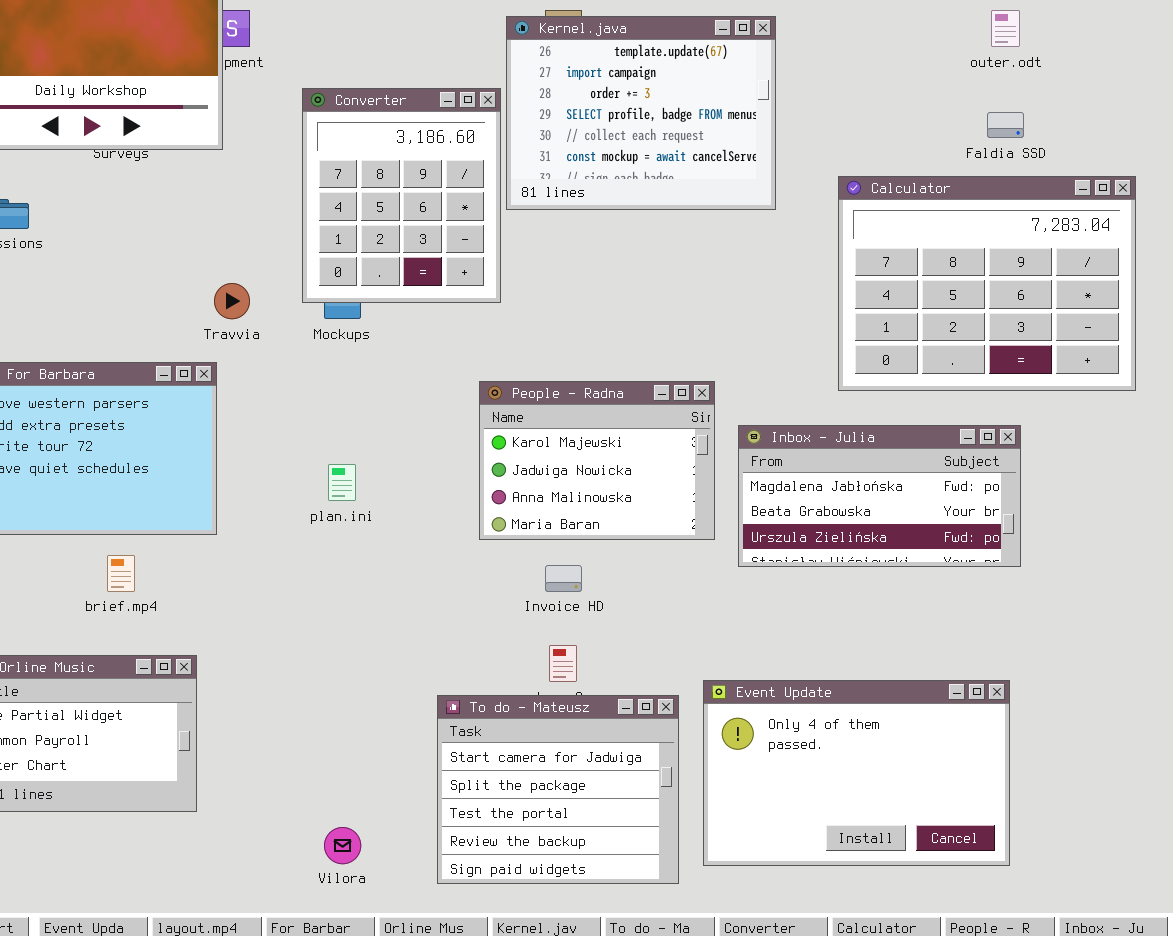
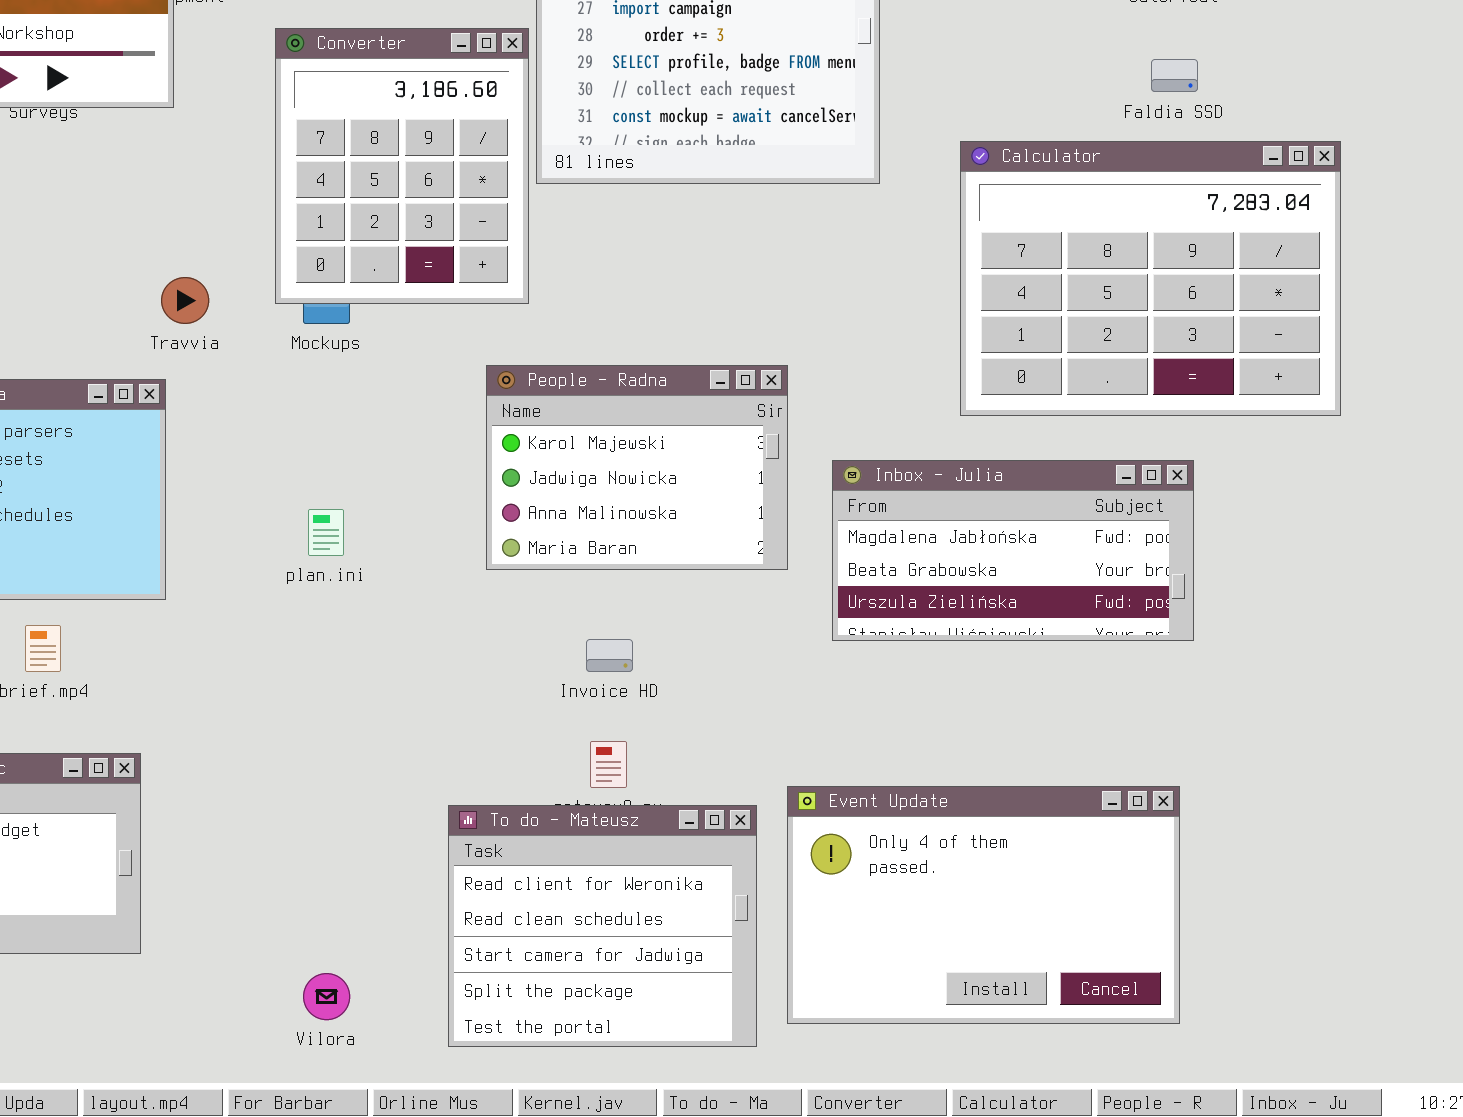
People - Radna: [479,381,715,540] -> [486,365,788,570], moved
To do - Mateusz: [437,695,679,884] -> [448,805,757,1047], scrolled up 2 rows

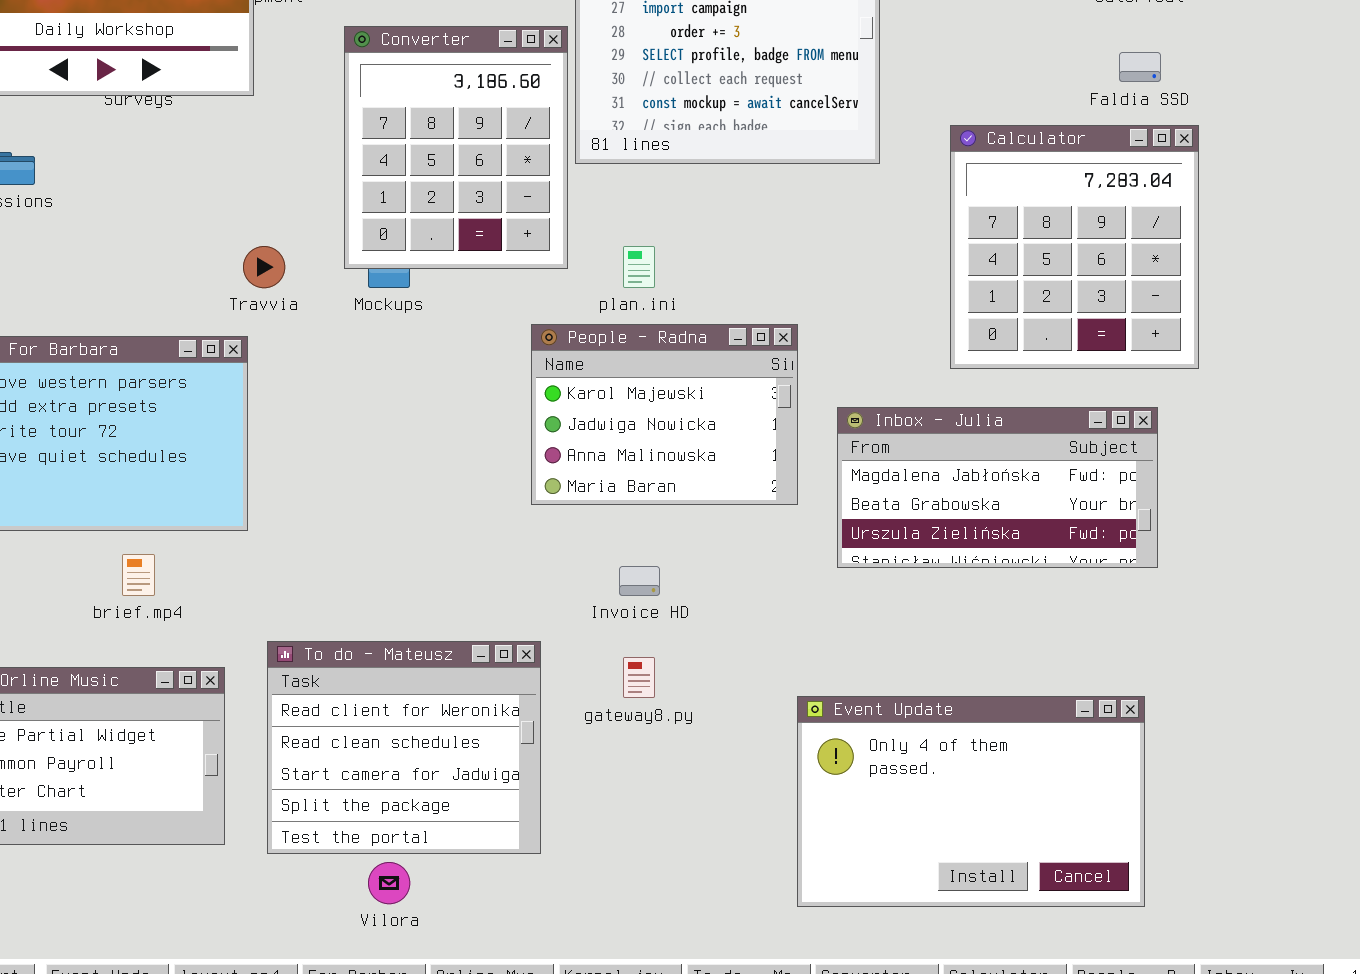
Calculator: [960,141,1341,416] -> [950,125,1199,369], resized
plan.ini: [308,509,344,556] -> [623,246,655,288], moved
To do - Mateusz: [448,805,757,1047] -> [267,641,541,854], moved

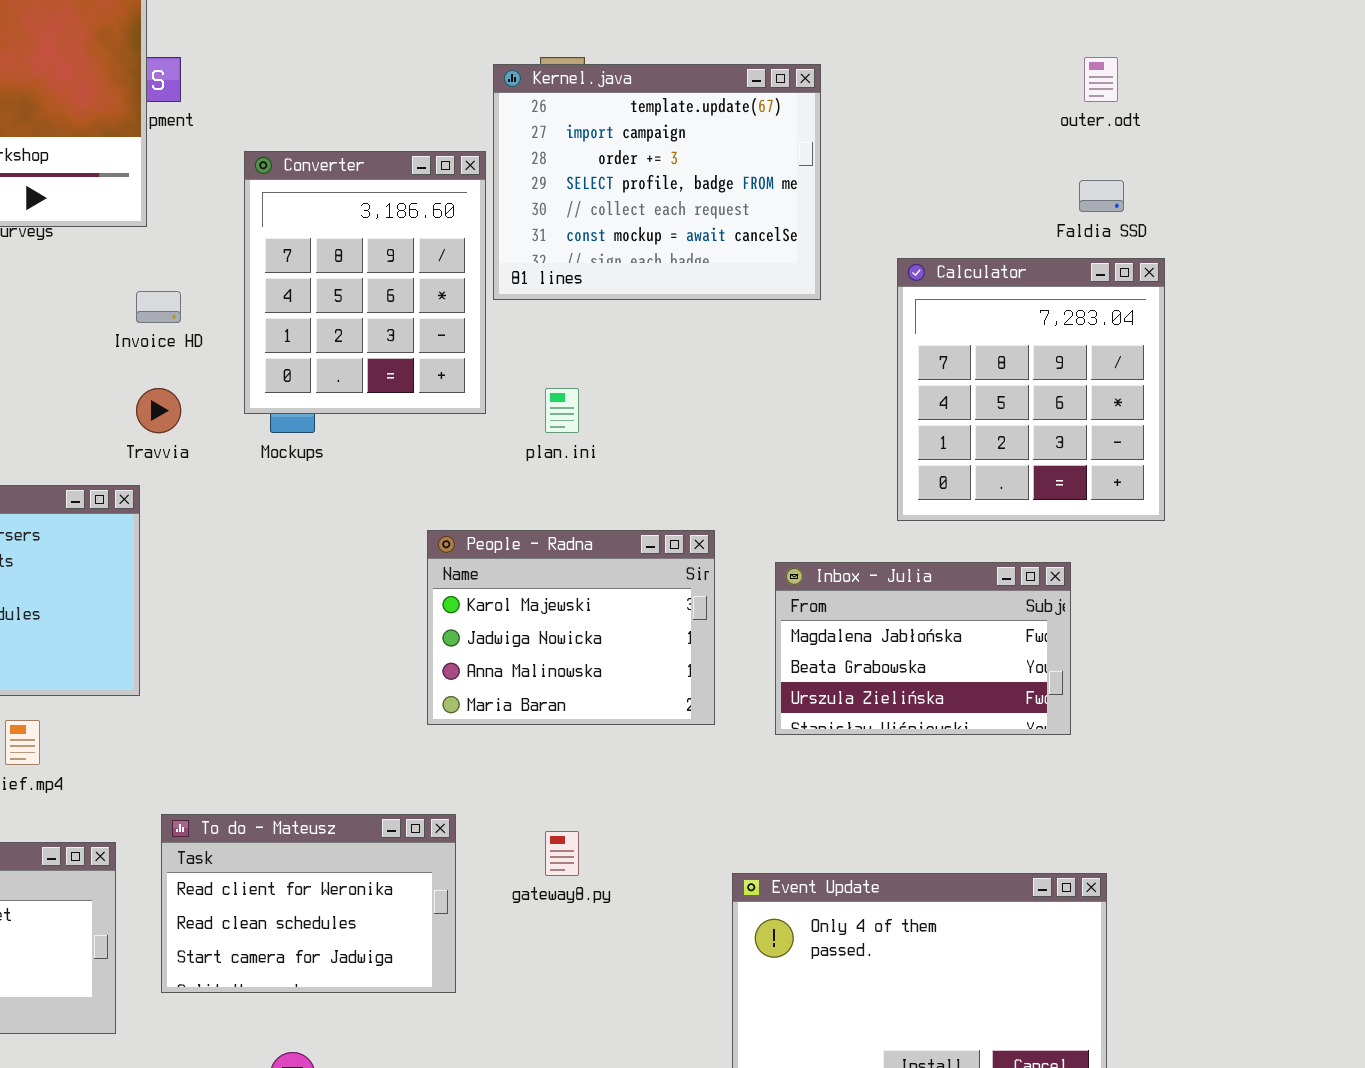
People - Radna: [531,324,798,505] -> [427,530,715,725], moved
Inbox - Julia: [837,407,1158,568] -> [775,562,1071,735], resized
Invoice HD: [619,566,660,596] -> [136,291,181,323], moved
To do - Mateusz: [267,641,541,854] -> [161,814,456,993], resized

